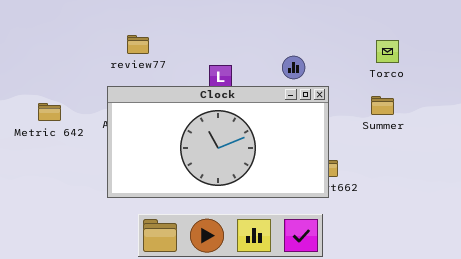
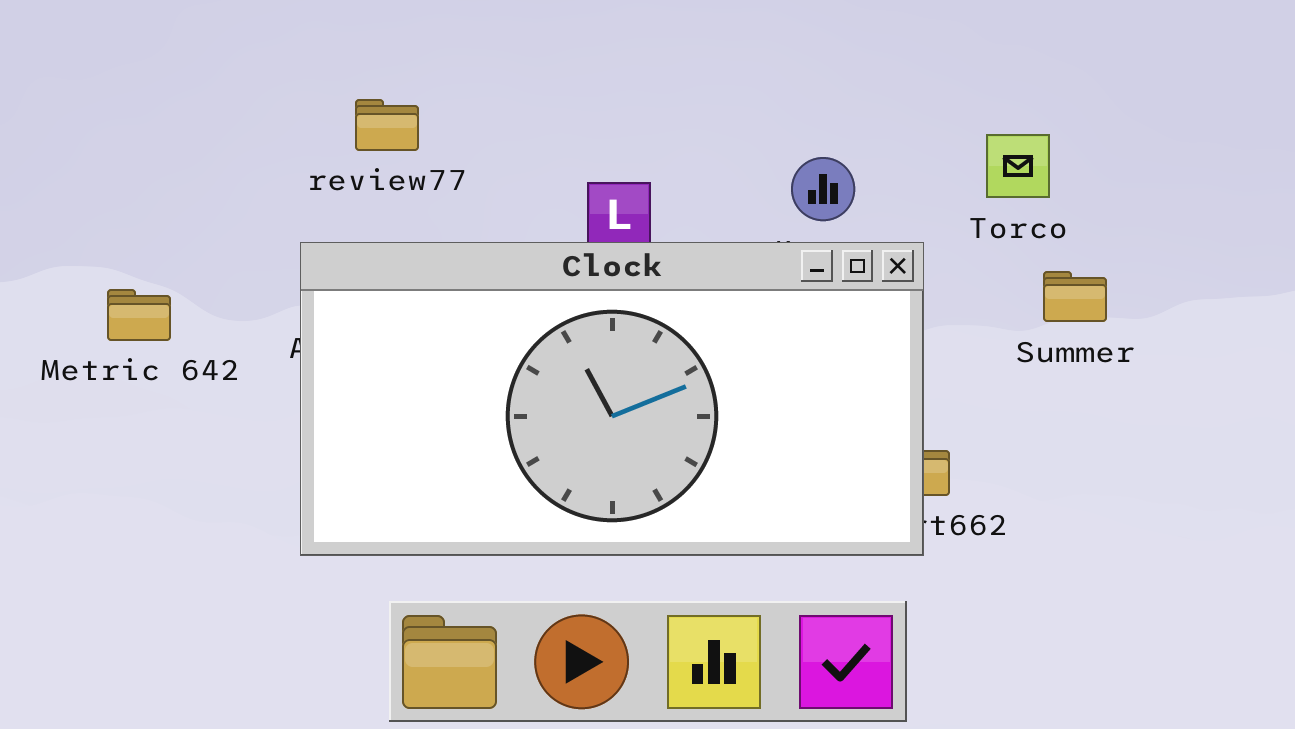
Torco: [376,40,399,63] -> [986,134,1050,198], moved

